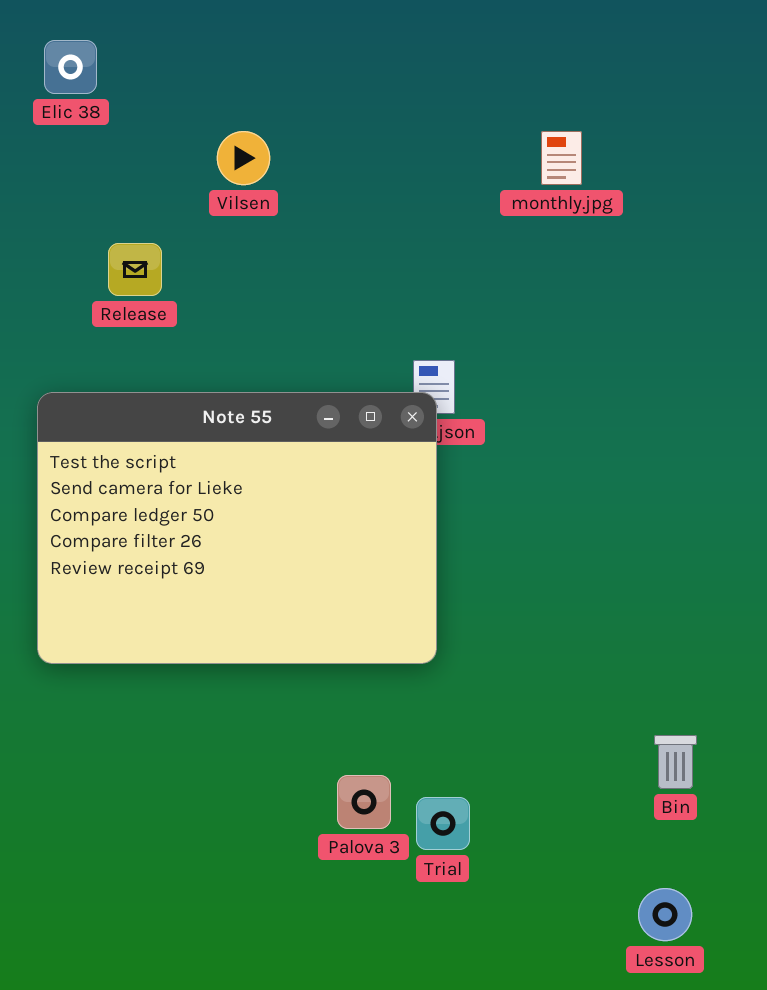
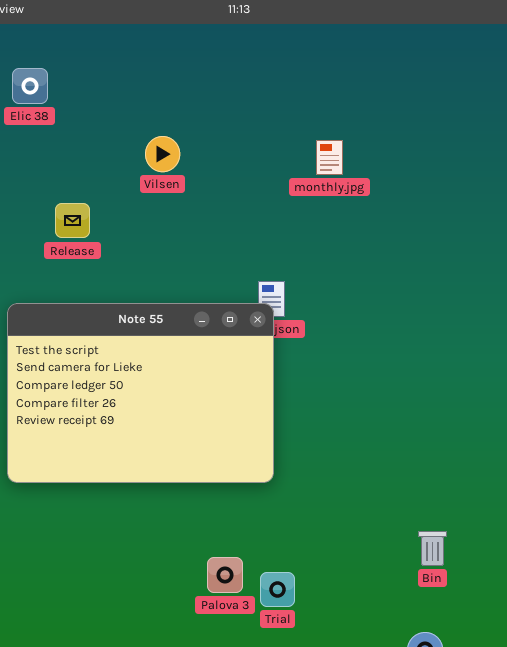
Vilsen: [217,131,270,185] -> [145,136,180,172], moved
monthly.jpg: [541,131,582,185] -> [316,140,343,175], moved

